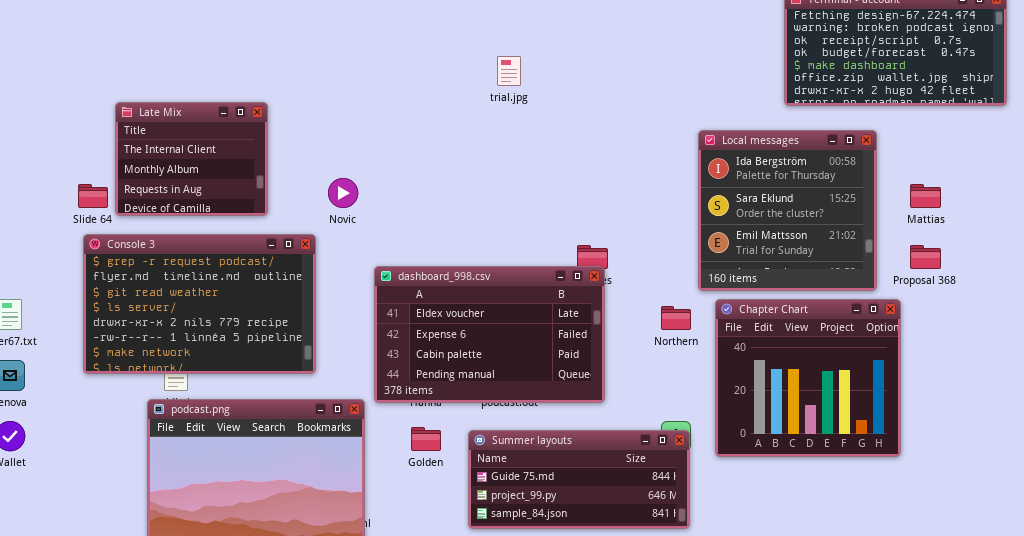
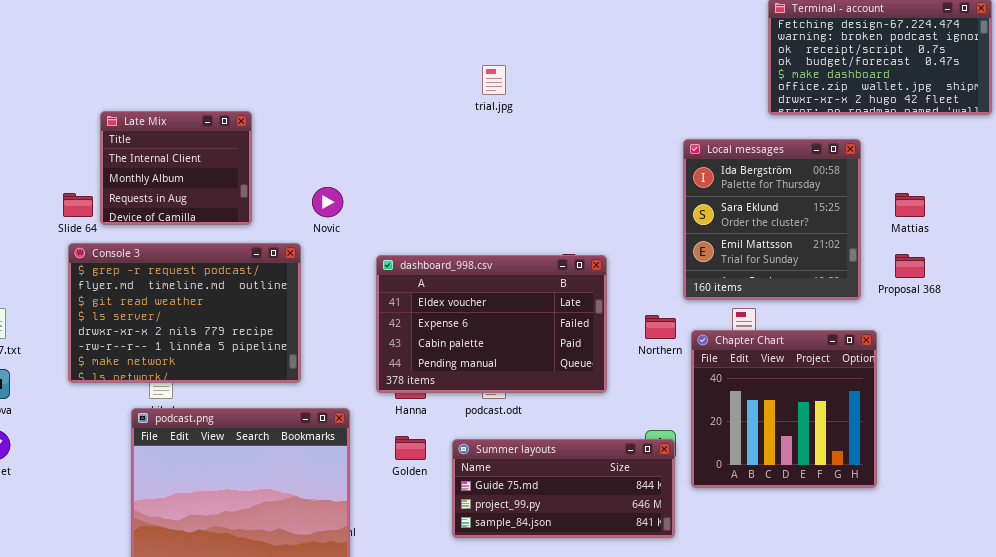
dashboard_998.csv: [374,266,605,403] -> [376,255,607,393], moved
Chapter Chart: [715,299,901,457] -> [691,330,877,488], moved

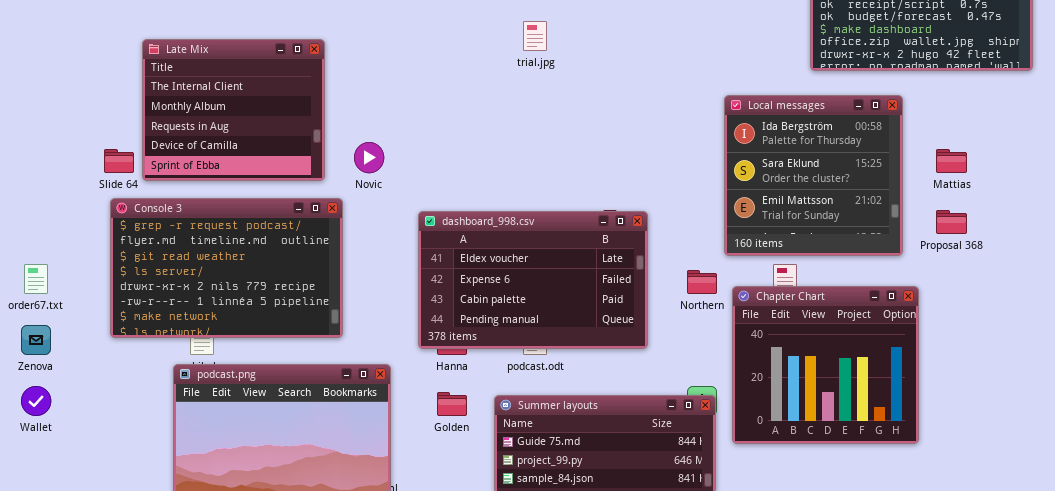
Late Mix: [100,111,252,225] -> [142,39,325,181], resized

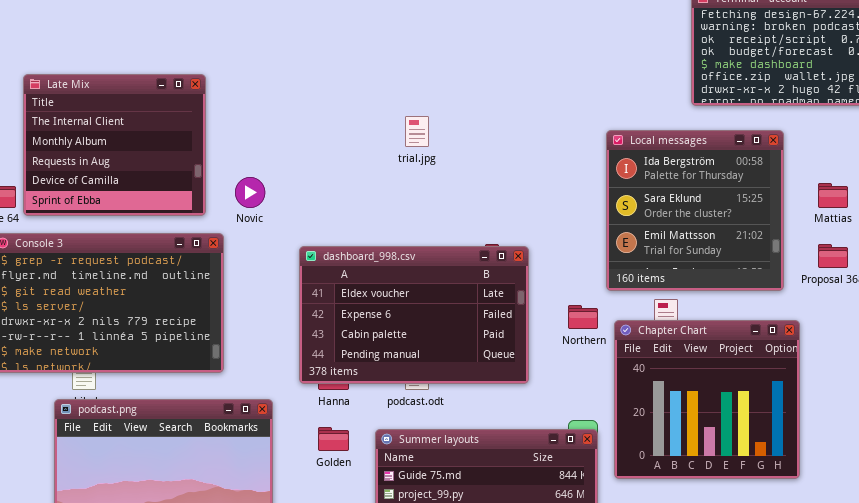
trial.jpg: [523,21,547,51] -> [405,116,429,147], moved

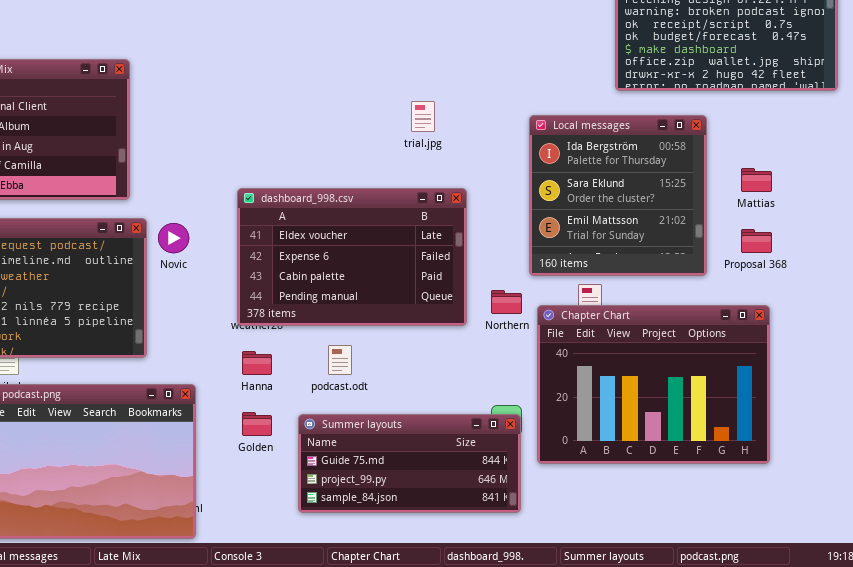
trial.jpg: [405,116,429,147] -> [411,101,435,132], moved
Novic: [235,177,265,208] -> [158,223,189,253], moved
dashboard_998.csv: [299,246,529,384] -> [237,188,467,326], moved
Chapter Chart: [614,320,800,479] -> [537,305,770,464], resized

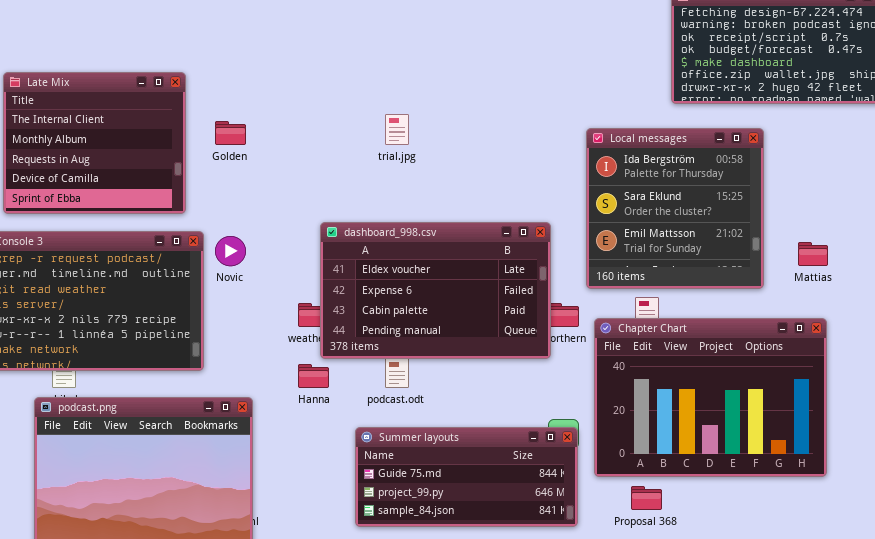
trial.jpg: [411,101,435,132] -> [385,114,409,145], moved
Mattias: [741,168,772,192] -> [798,242,828,266], moved
dashboard_998.csv: [237,188,467,326] -> [320,222,551,359], moved
Proposal 368: [741,229,772,253] -> [631,486,662,510], moved
Golden: [242,412,272,436] -> [215,121,246,145], moved

